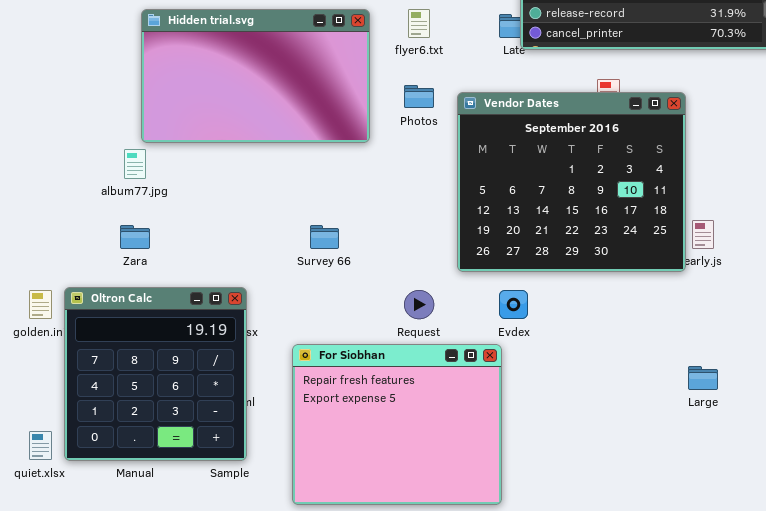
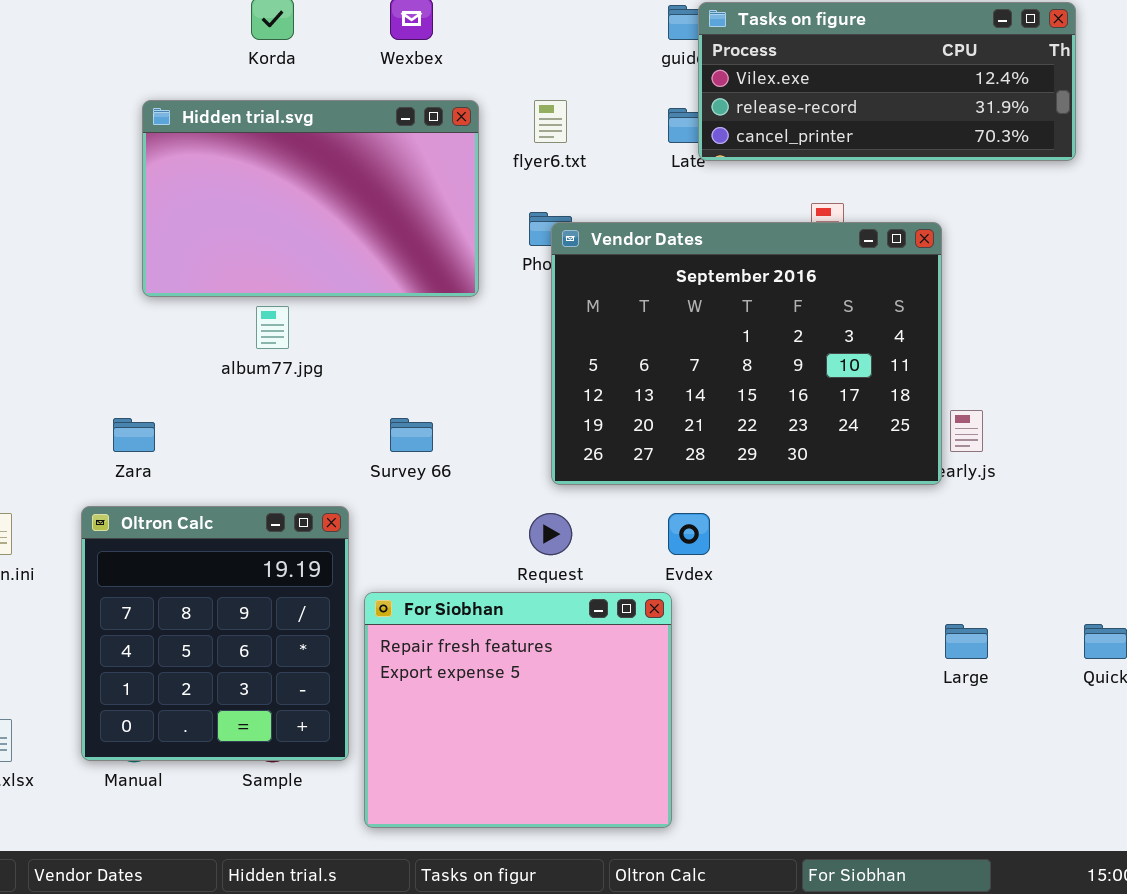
Vendor Dates: [457,92,686,272] -> [551,222,942,485], resized
album77.jpg: [124,149,146,179] -> [256,306,289,349], moved
Oltron Calc: [64,287,247,461] -> [81,506,349,761], moved

